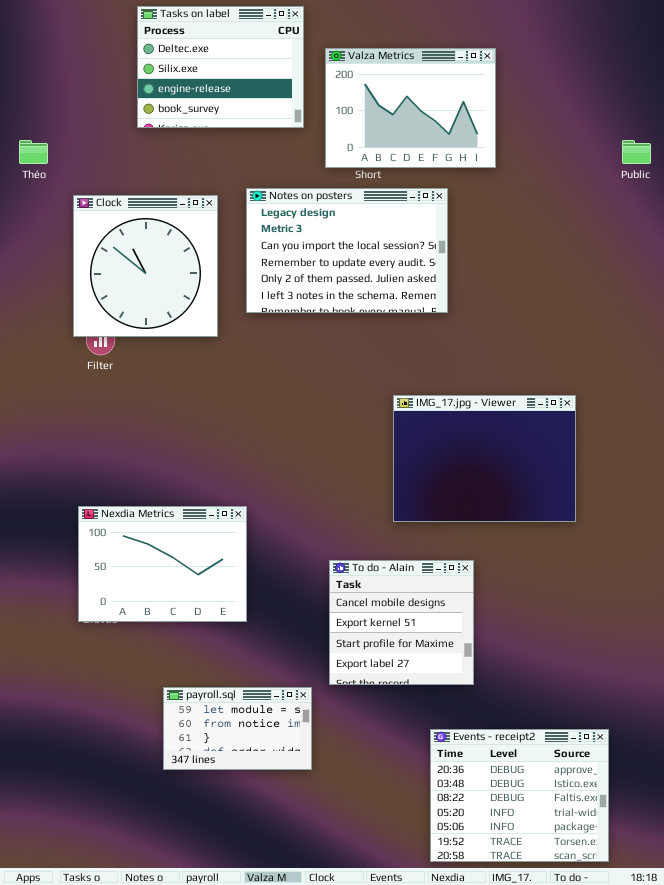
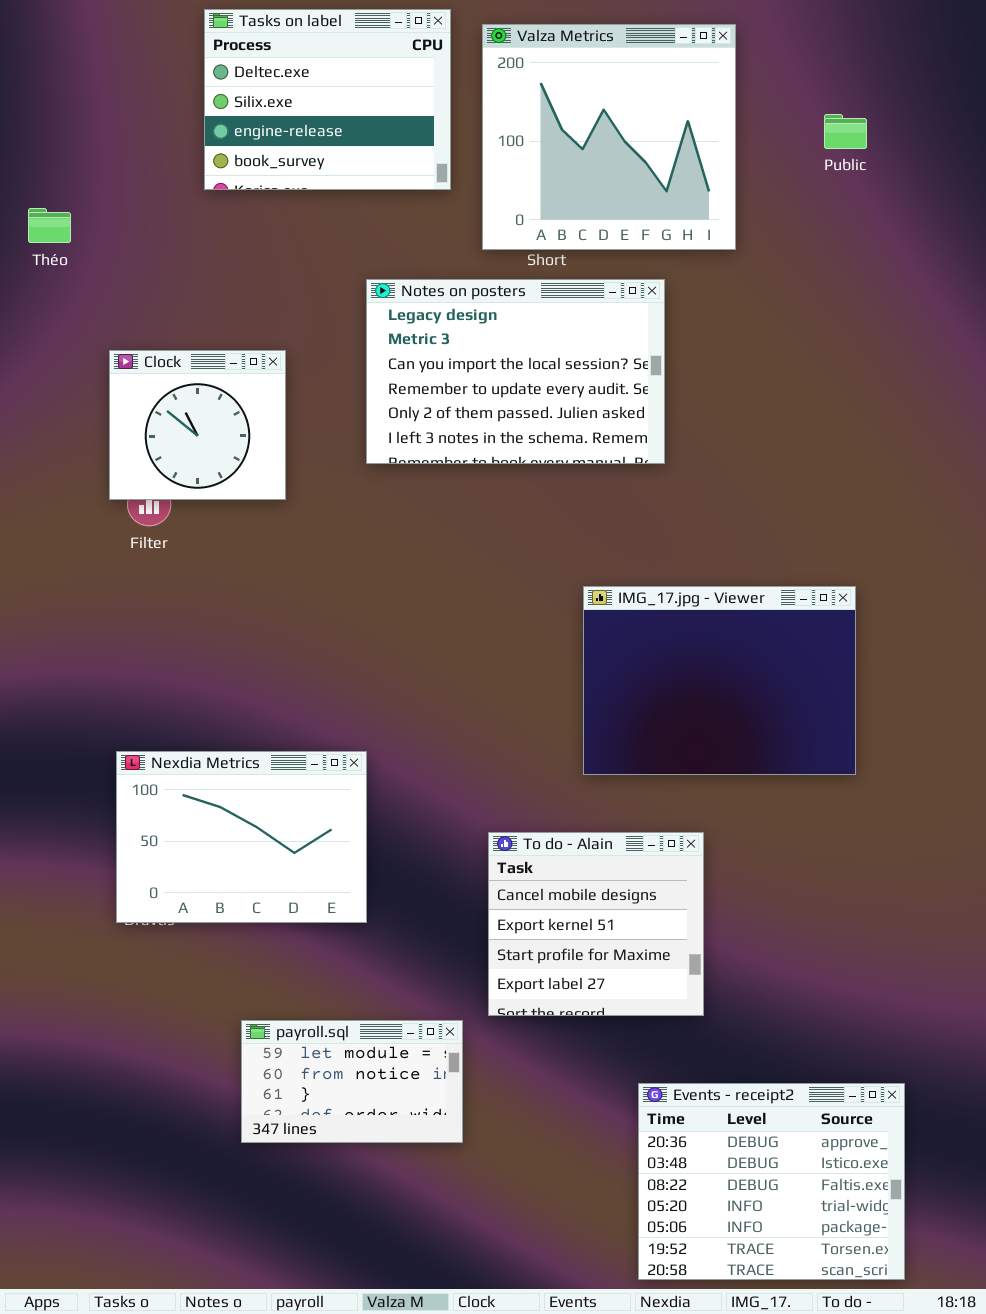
Valza Metrics: [325,48,496,168] -> [482,24,736,250], resized
Public: [622,140,651,164] -> [824,114,867,149], moved
Clock: [73,195,218,337] -> [109,350,286,500], resized

